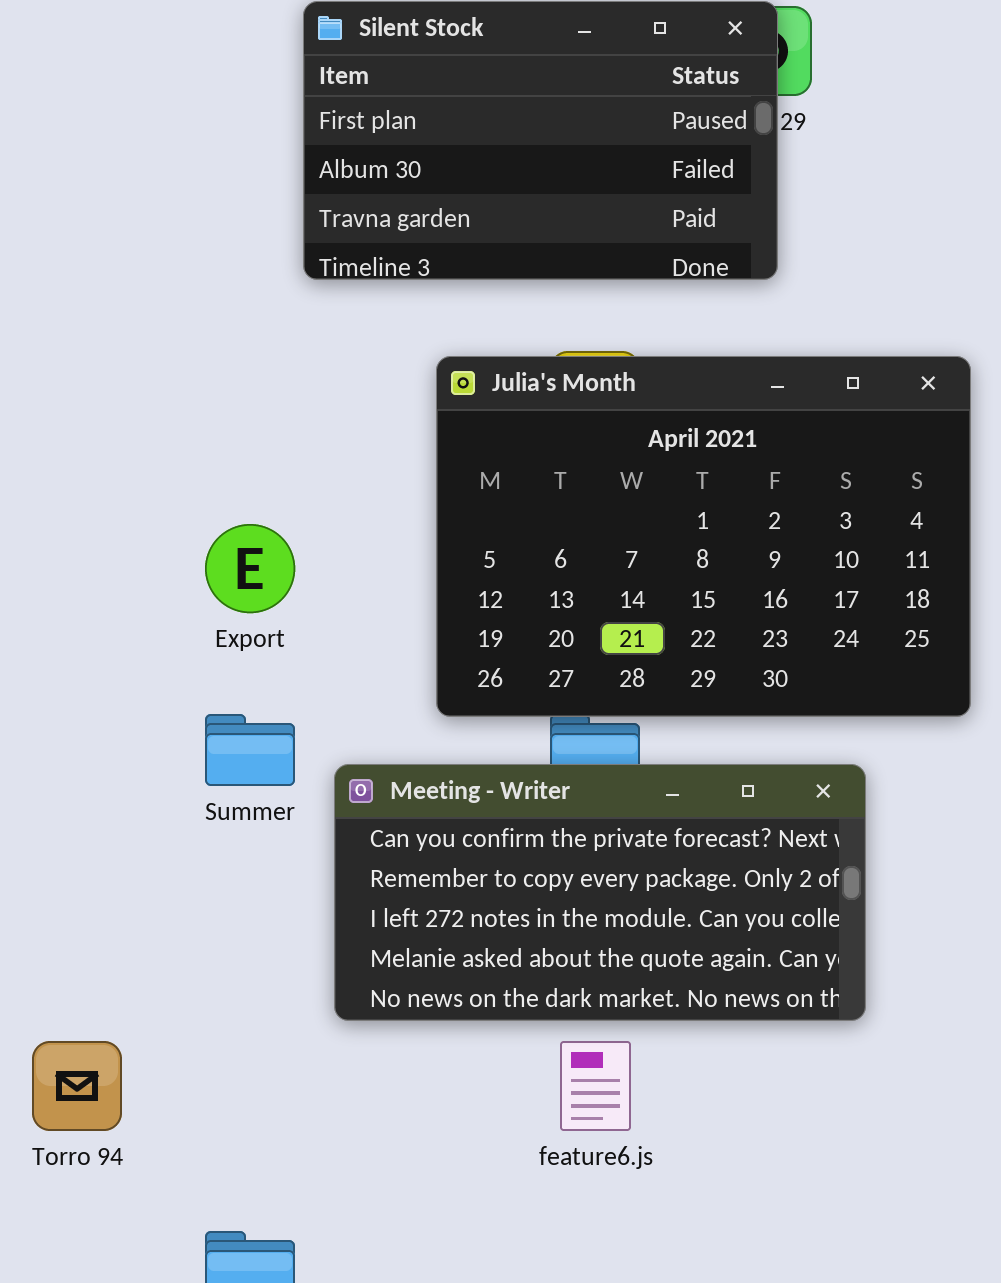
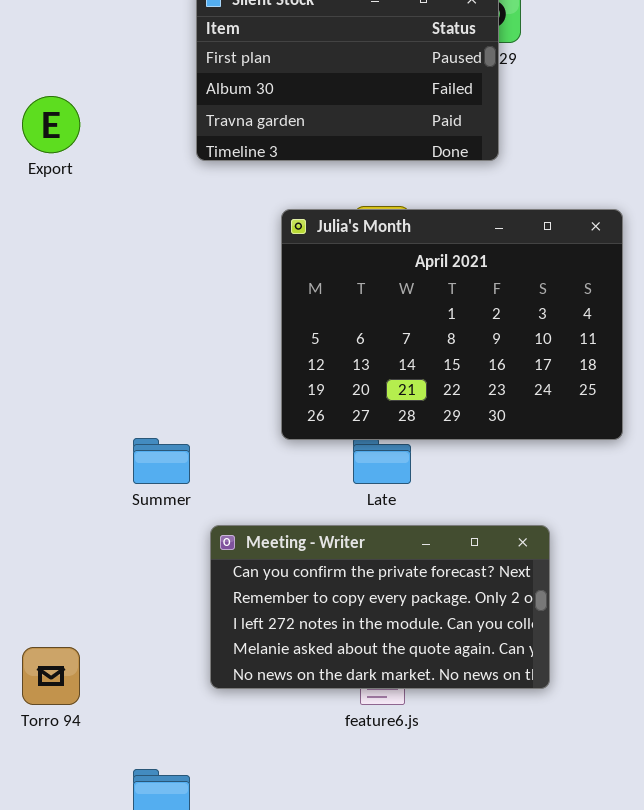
Export: [205,524,295,613] -> [22,96,80,153], moved
Meeting - Writer: [334,764,866,1021] -> [210,525,550,689], moved

